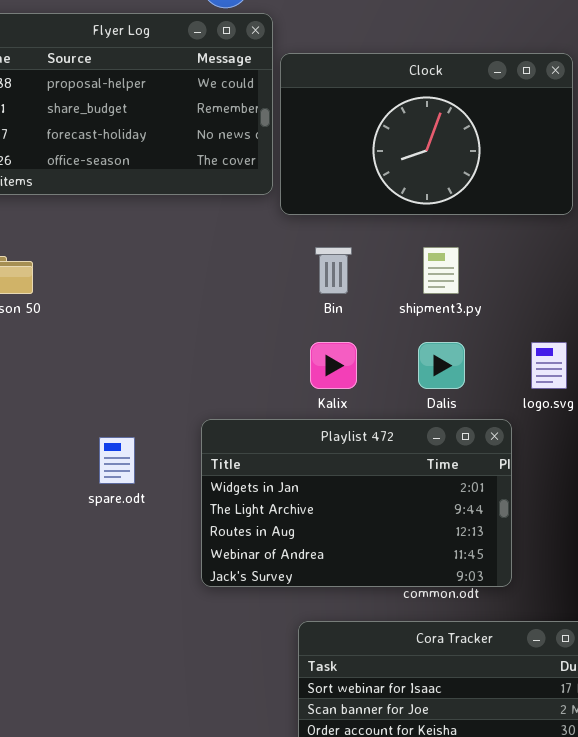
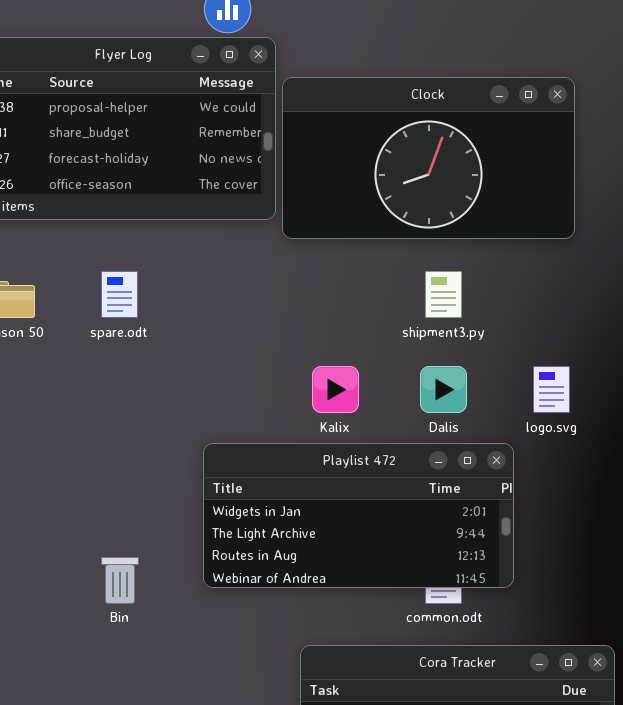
Bin: [315,247,352,294] -> [101,557,139,604], moved
Playlist 472: [201,419,512,587] -> [203,443,514,588], resized
spare.odt: [99,437,135,484] -> [101,271,138,318], moved

